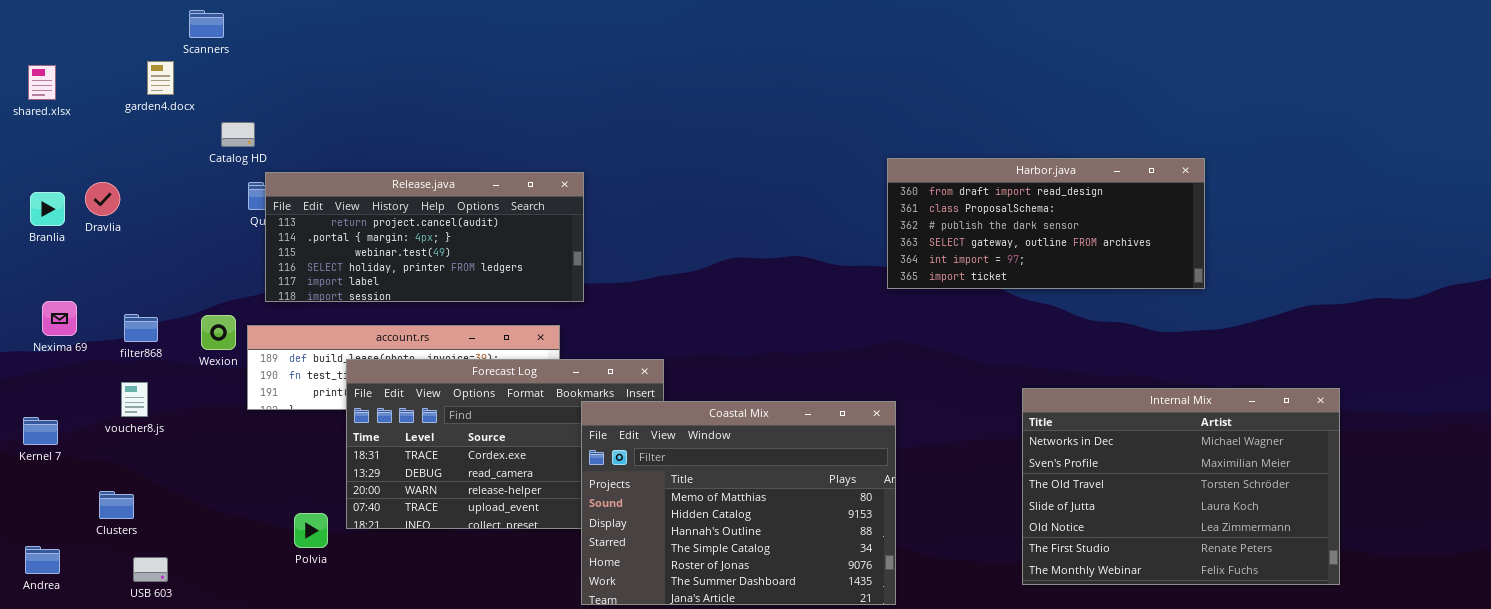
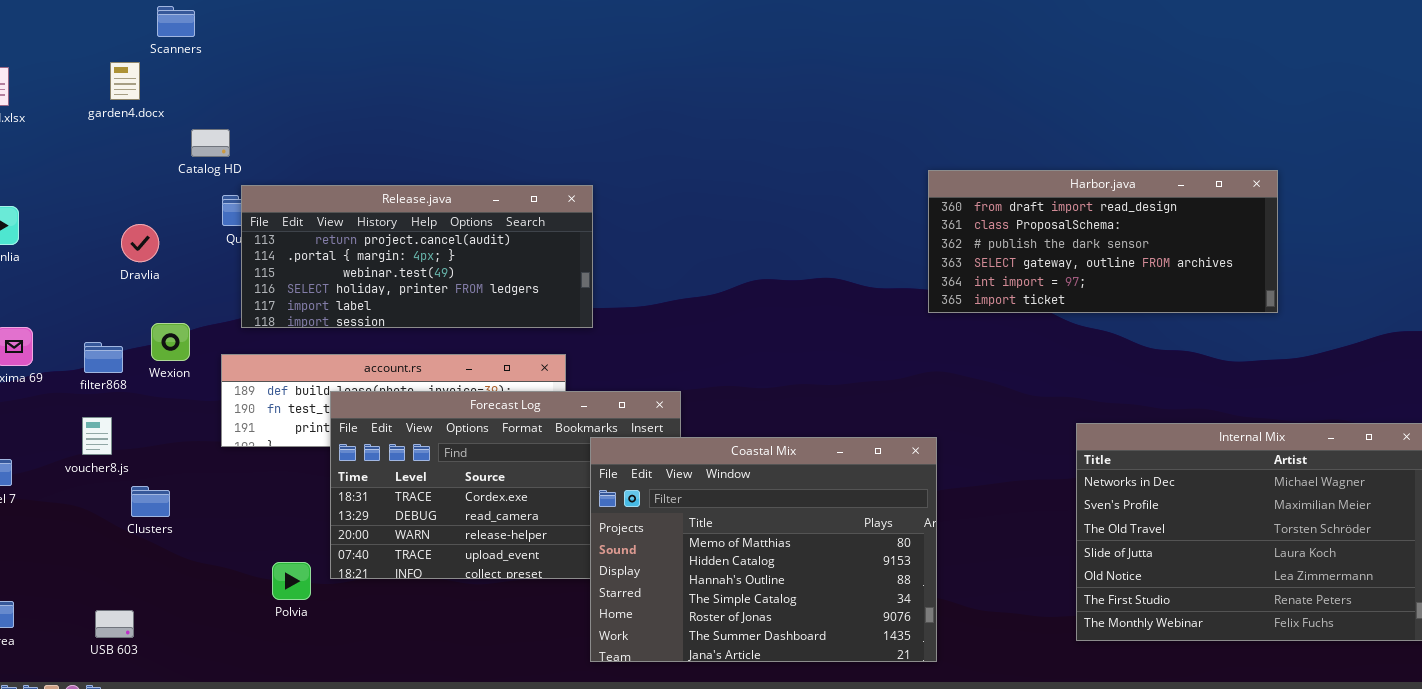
Dravlia: [85,182,120,216] -> [121,224,159,262], moved
Wexion: [201,315,236,350] -> [151,323,190,361], moved
Clusters: [99,491,134,519] -> [131,486,170,517], moved

